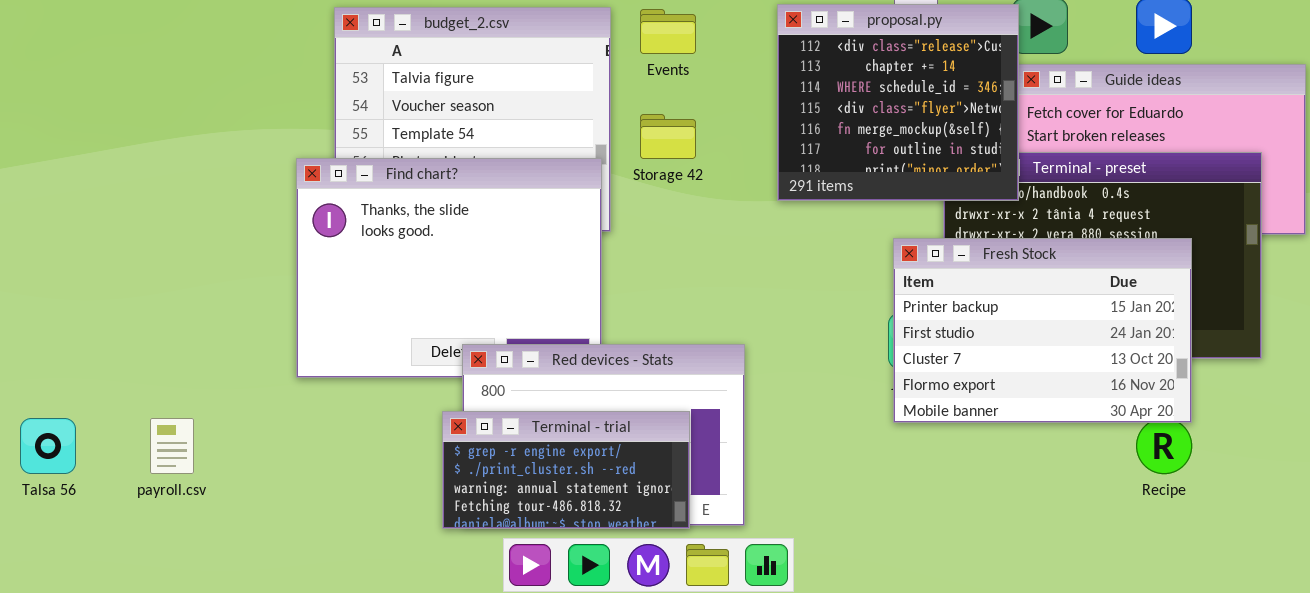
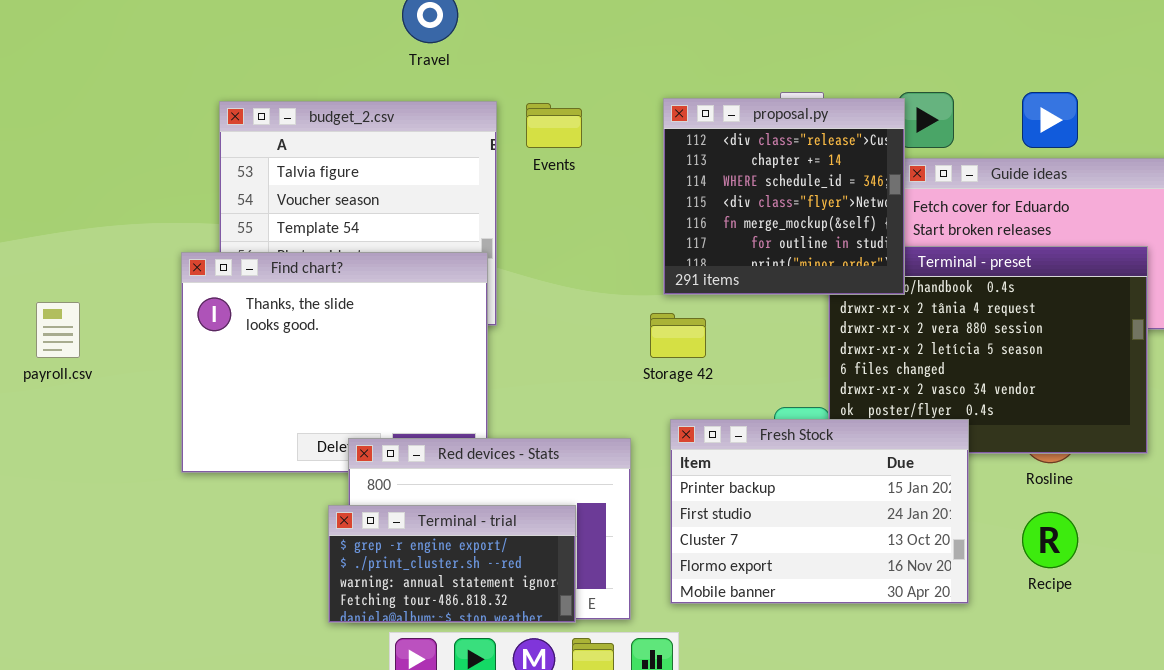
Storage 42: [640,114,696,159] -> [650,313,706,358], moved
Fresh Stock: [893,238,1192,423] -> [670,419,969,604], moved
payroll.csv: [150,418,194,474] -> [36,302,80,358], moved

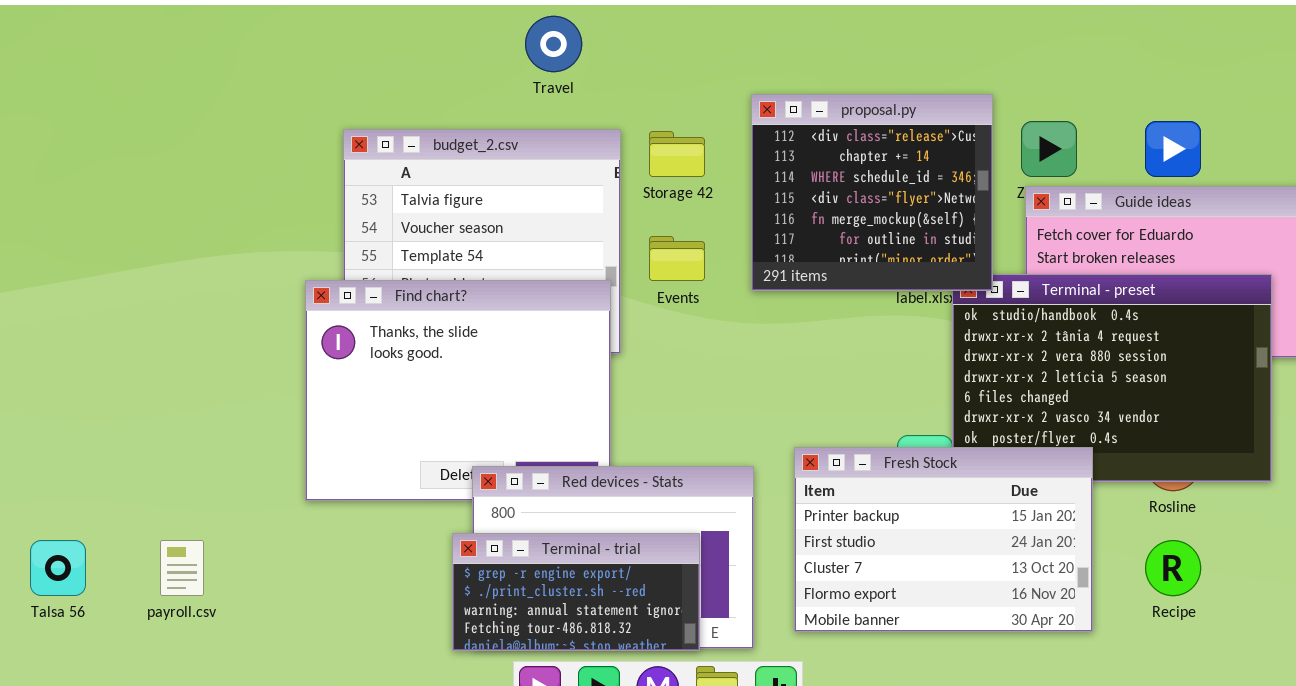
proposal.py: [663,98,905,295] -> [751,94,993,291], moved
Events: [526,103,582,148] -> [649,236,705,281], moved
payroll.csv: [36,302,80,358] -> [160,540,204,596], moved
Storage 42: [650,313,706,358] -> [649,131,705,177], moved

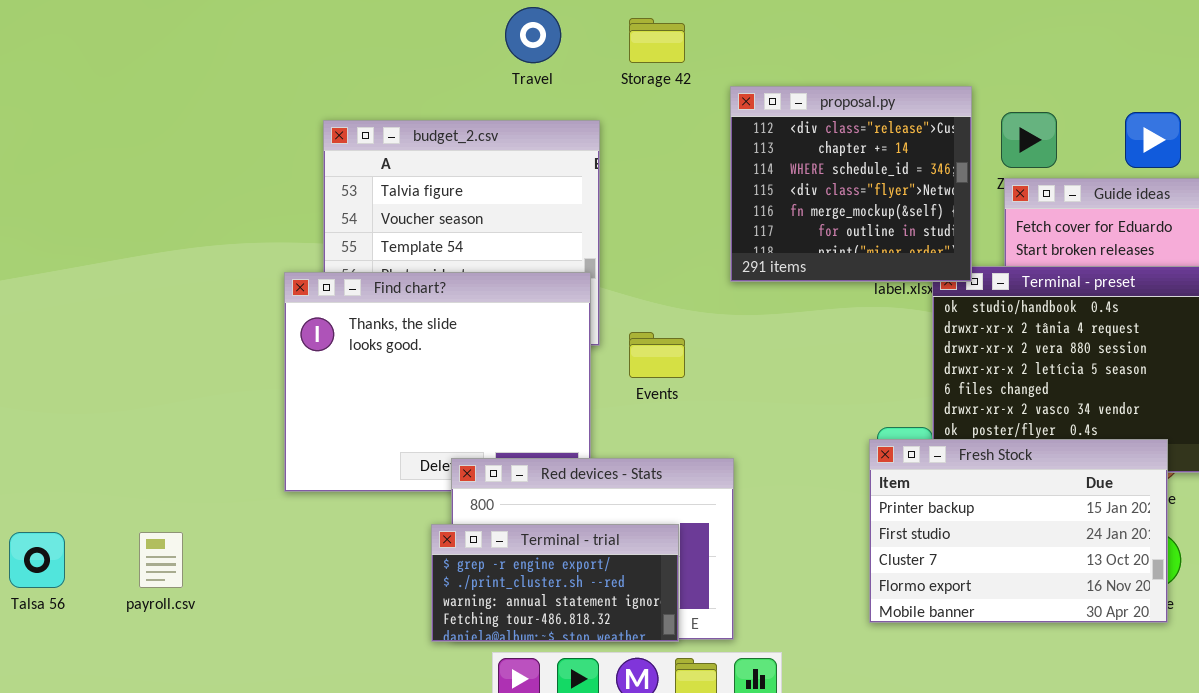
Storage 42: [649,131,705,177] -> [629,18,685,63], moved
Events: [649,236,705,281] -> [629,332,685,378], moved
Fresh Stock: [794,447,1093,632] -> [869,439,1168,623], moved

